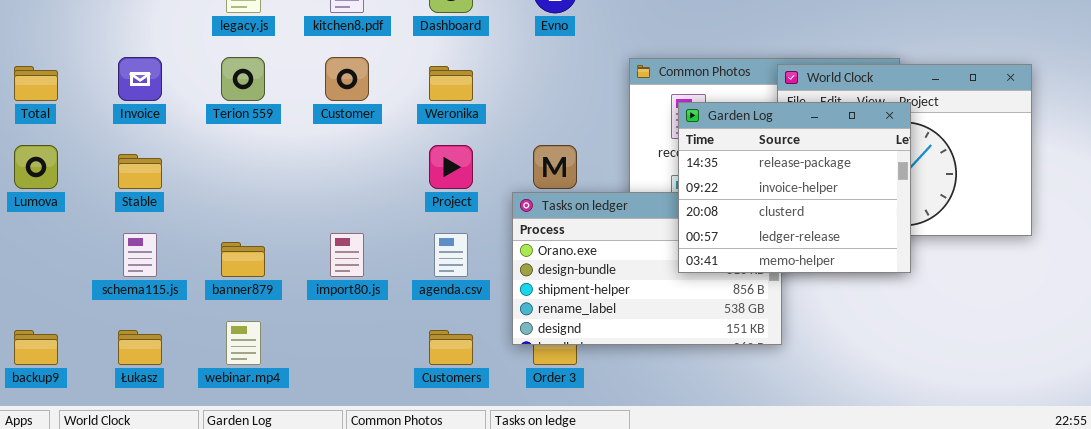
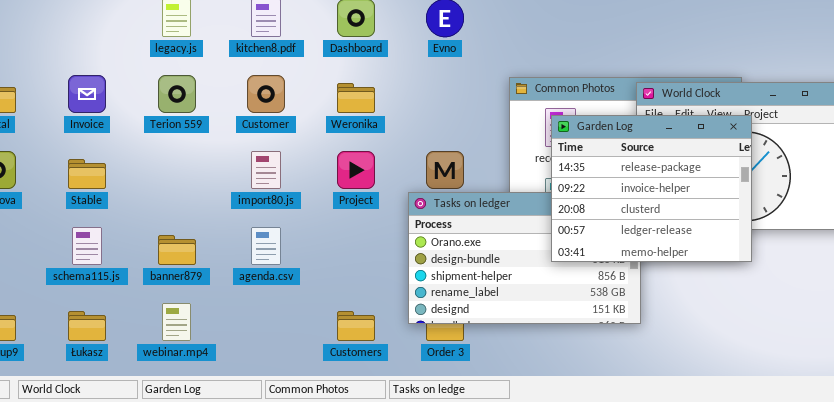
import80.js: [330,233,364,277] -> [251,151,281,189], moved
agenda.csv: [434,233,468,277] -> [251,227,281,265], moved

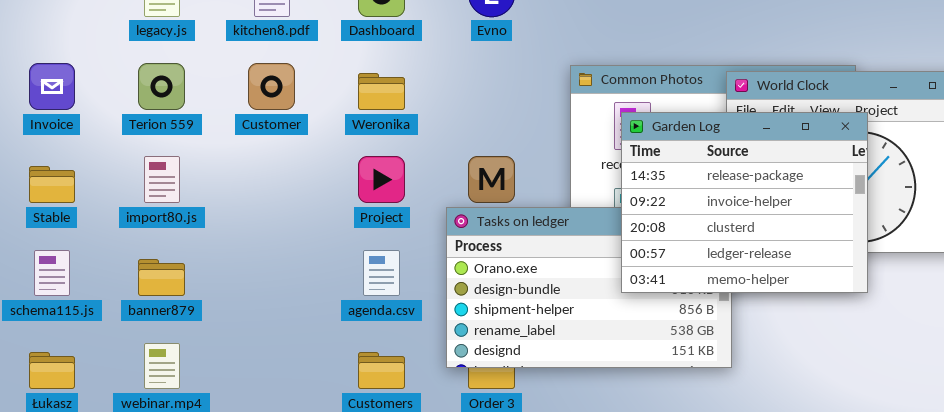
import80.js: [251,151,281,189] -> [144,156,180,203], moved
agenda.csv: [251,227,281,265] -> [363,250,400,296], moved

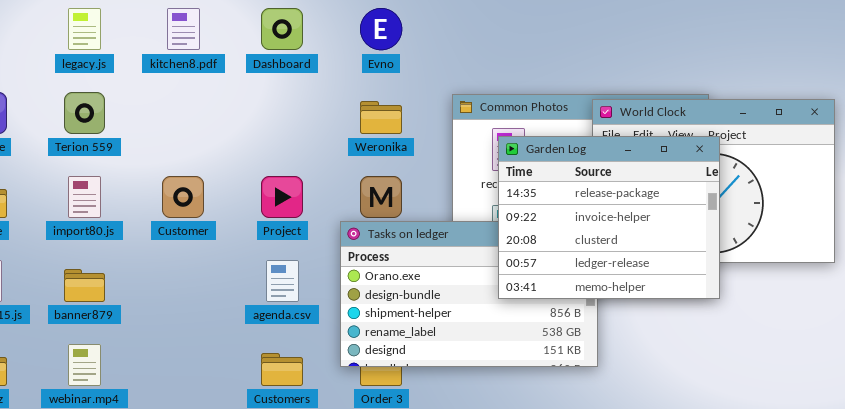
Customer: [248,63,295,110] -> [162,176,204,218], moved
Weronika: [358,73,405,110] -> [360,101,402,134], moved

